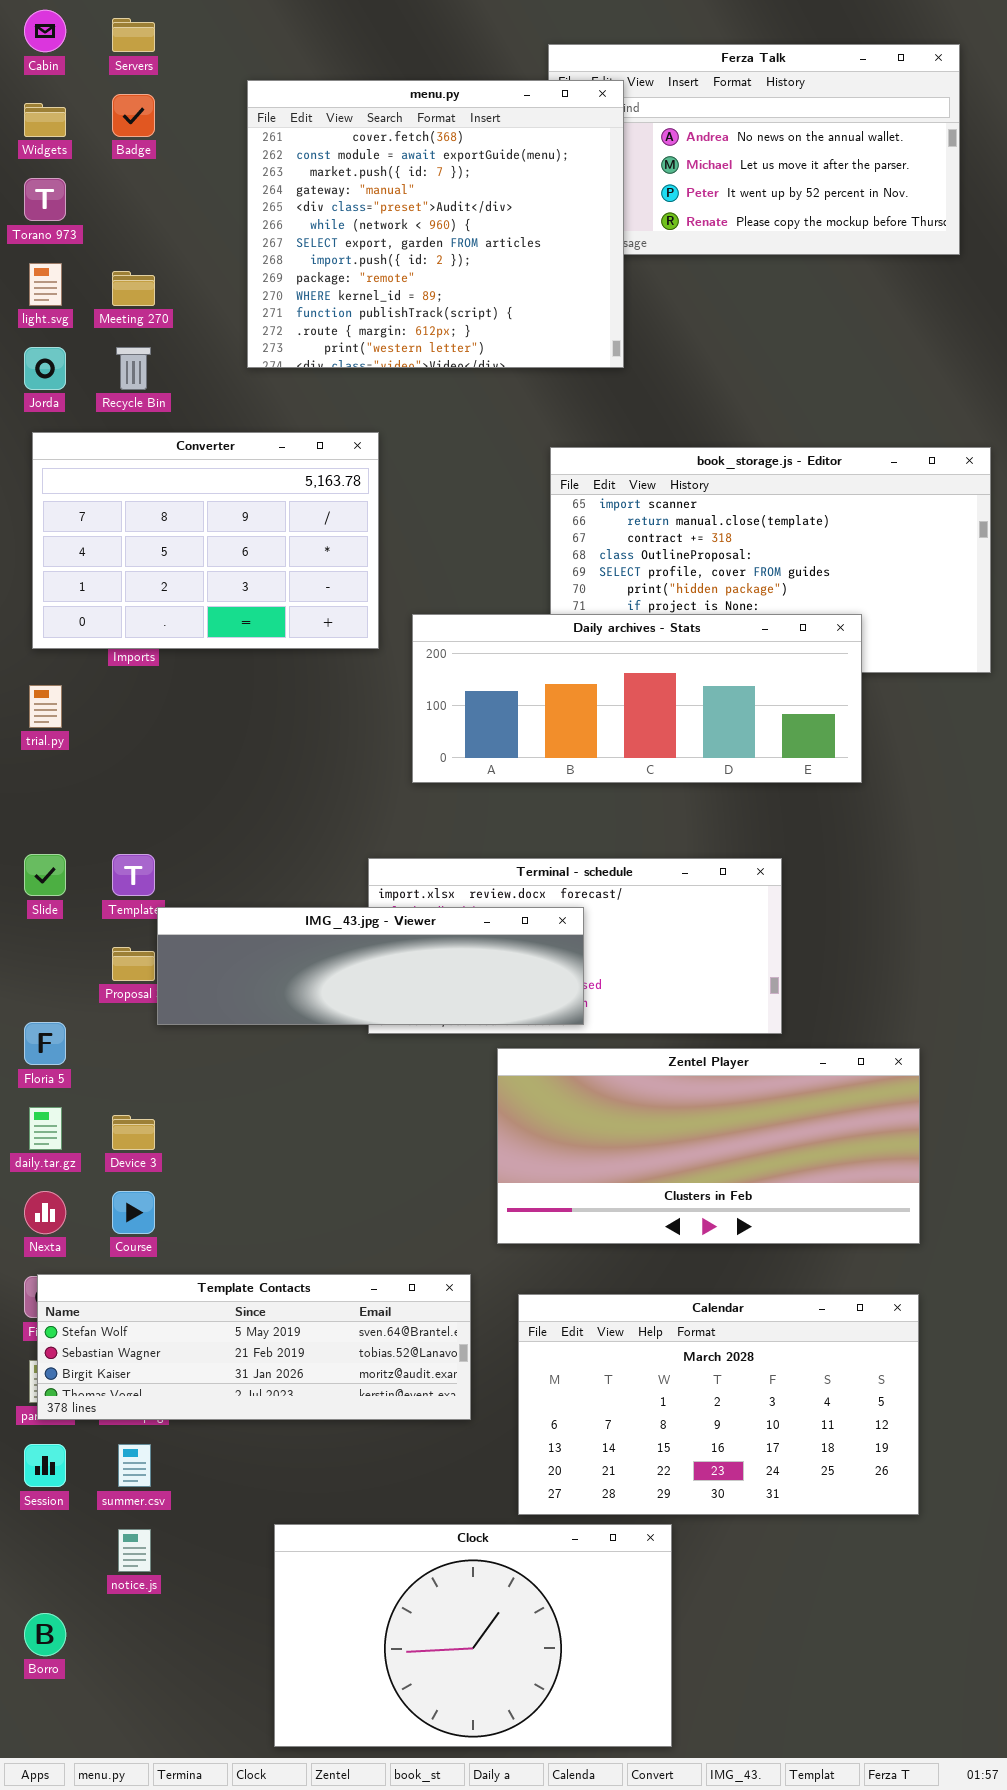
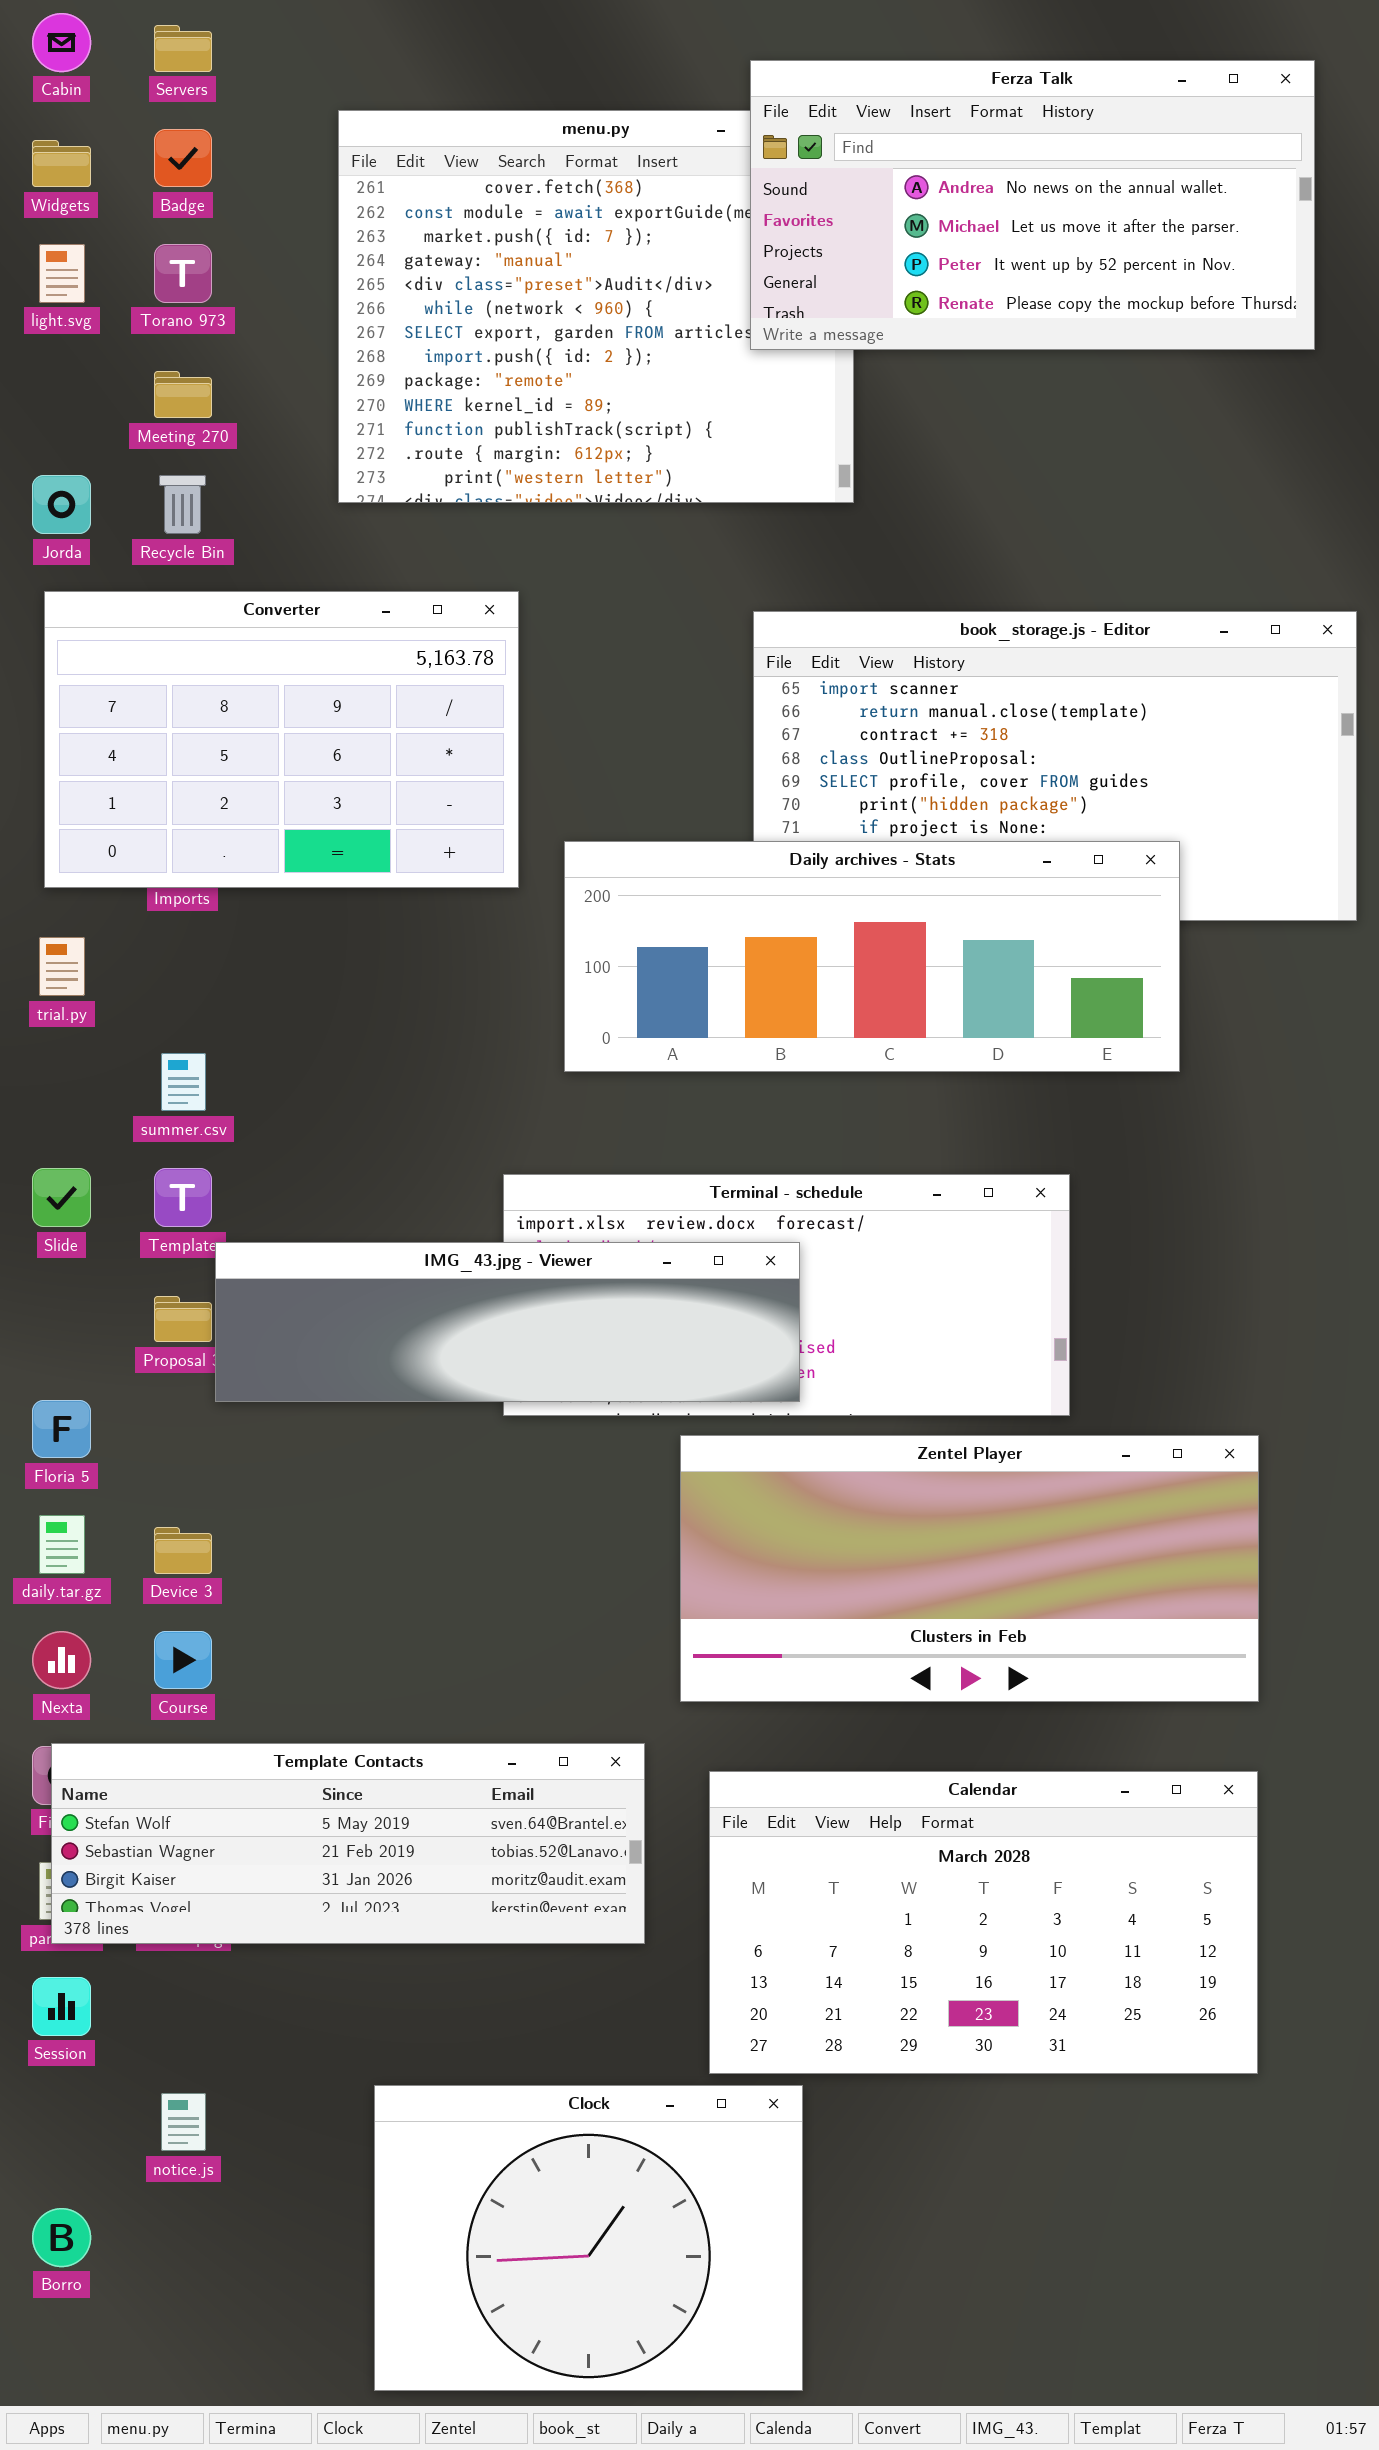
Ferza Talk: [548,44,960,255] -> [750,60,1315,350], raised
Torano 973: [24,178,66,221] -> [154,244,212,303], moved
light.svg: [29,263,62,306] -> [39,244,85,303], moved
summer.csv: [118,1444,151,1487] -> [161,1053,206,1111], moved
Clock: [274,1524,672,1747] -> [374,2085,803,2391], resized

